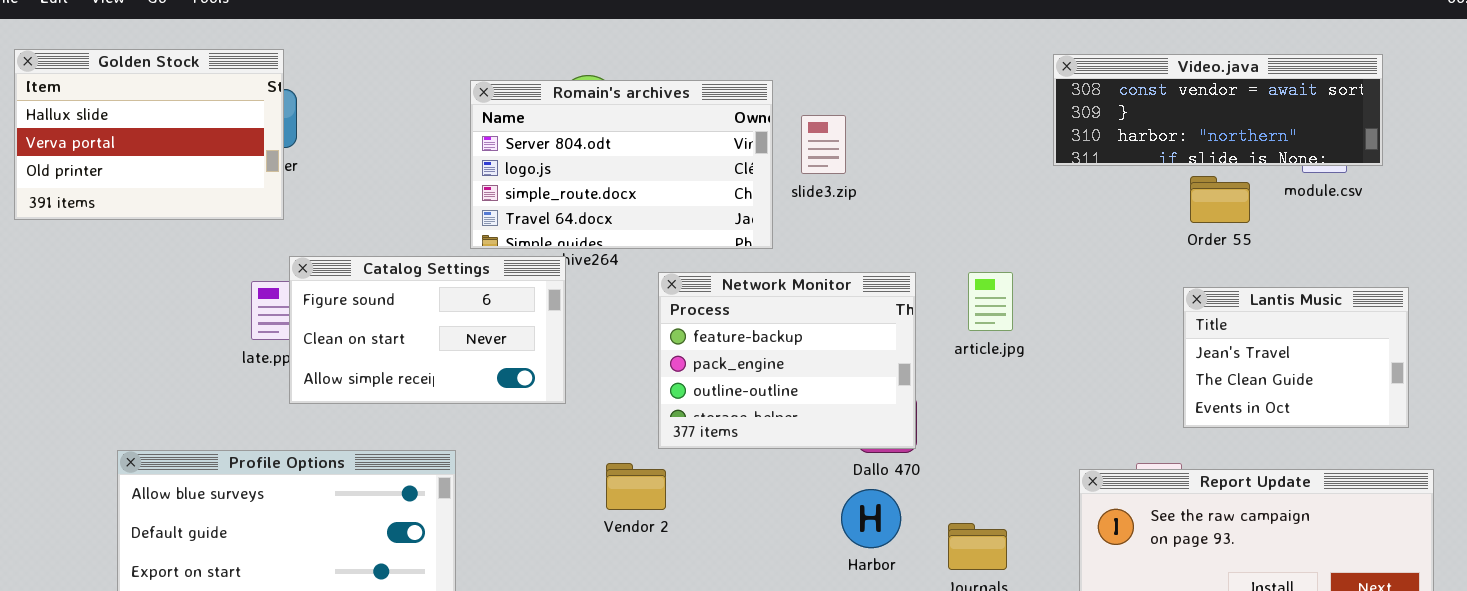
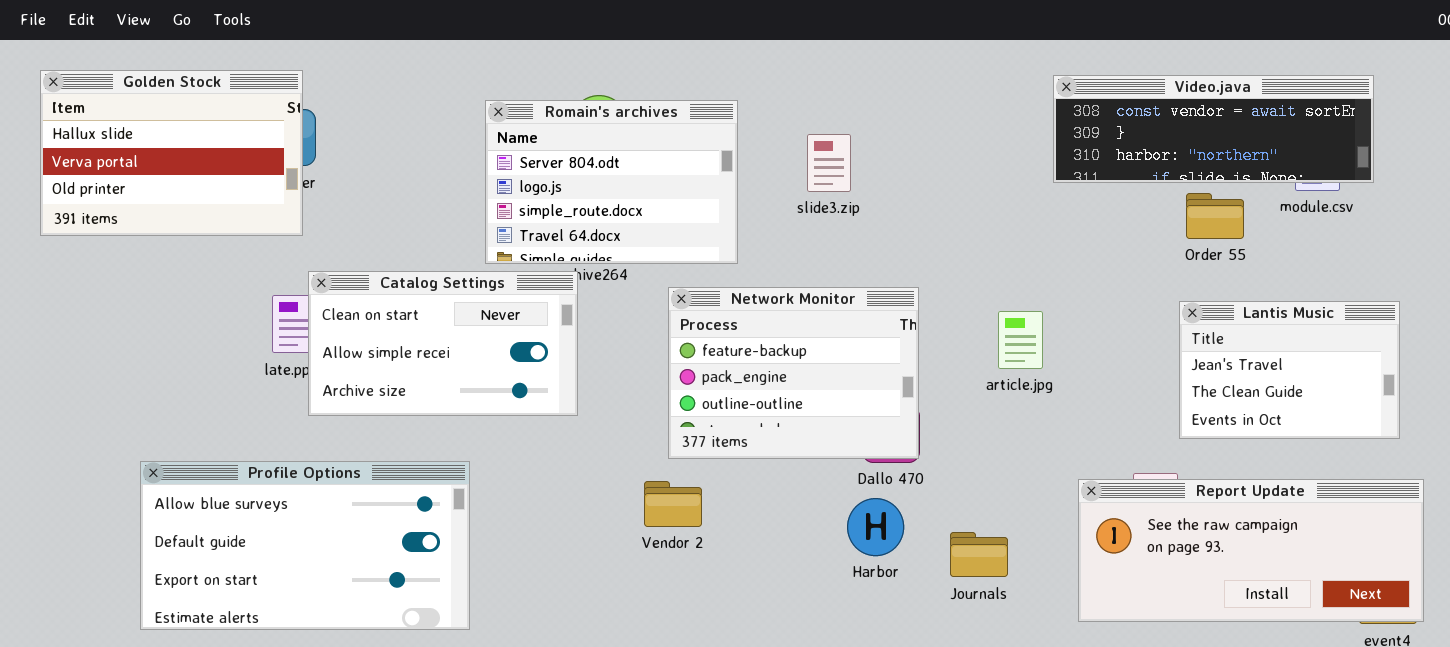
Romain's archives: [470,80,773,249] -> [485,100,738,264], resized
Catalog Settings: [289,256,566,404] -> [308,271,578,416], scrolled down 1 row
article.jpg: [968,272,1013,331] -> [998,311,1043,369], moved
Vendor 2: [606,463,666,510] -> [644,481,702,527], moved

